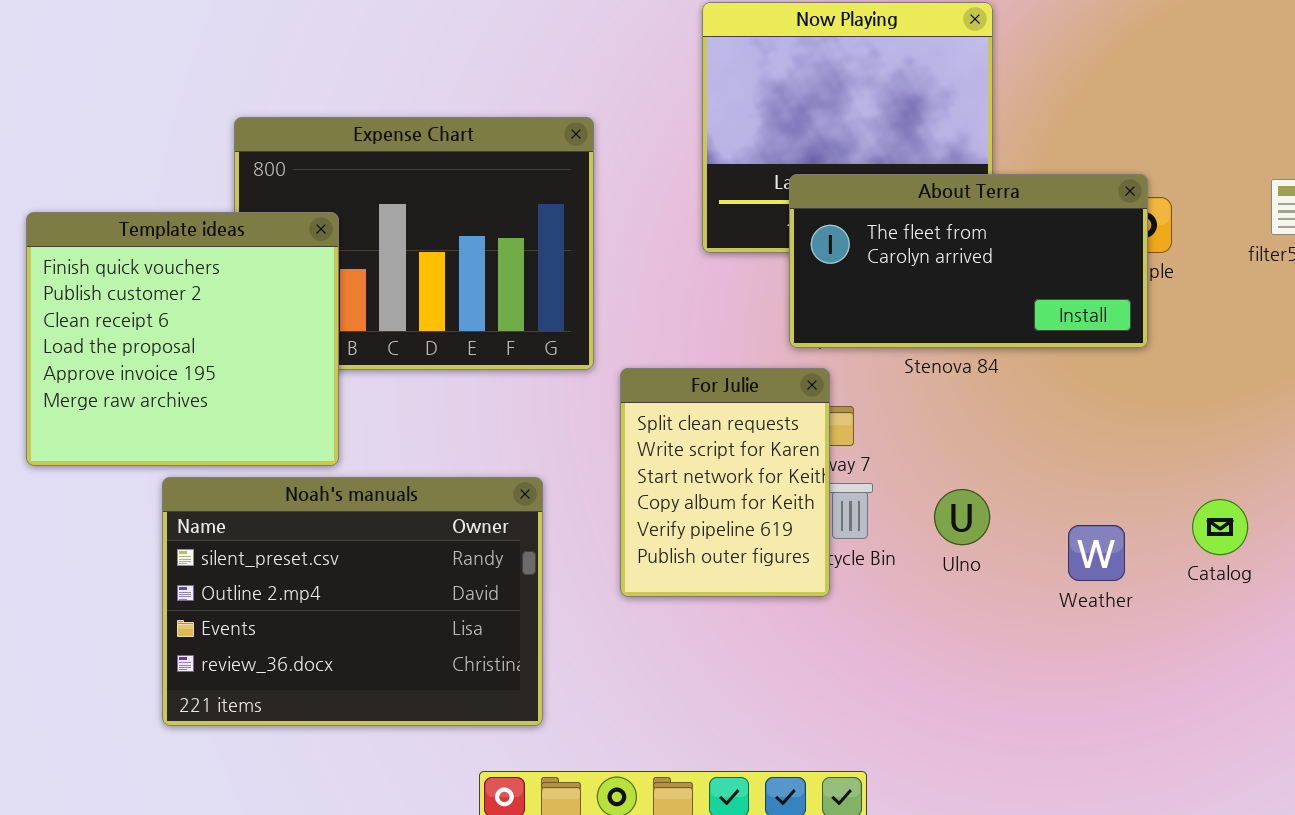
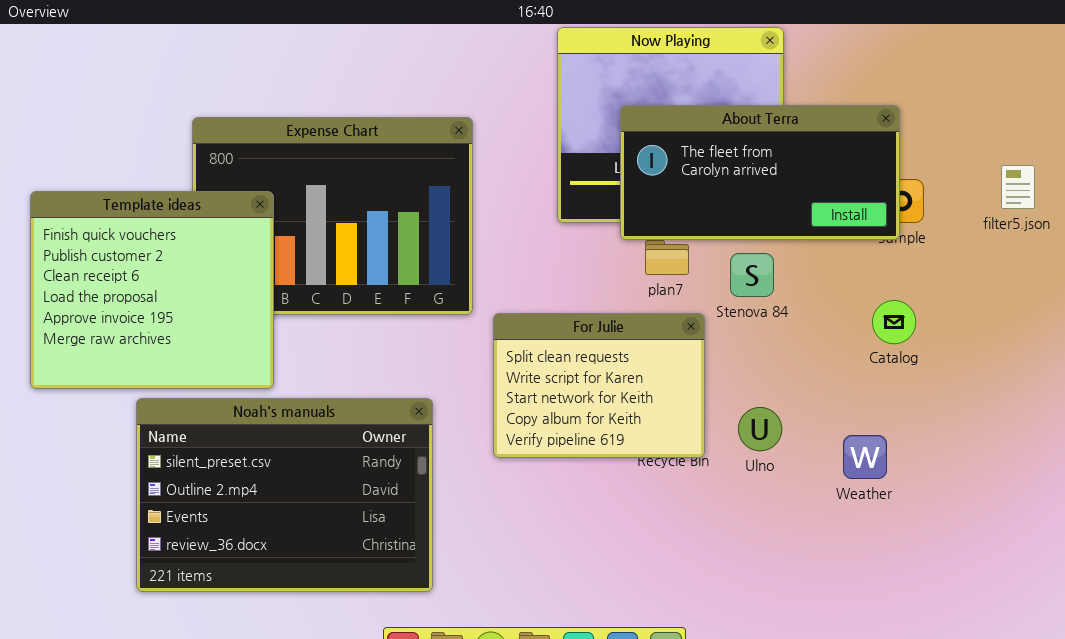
About Terra: [789,174,1148,348] -> [620,105,900,240], moved
For Julie: [620,368,830,597] -> [493,313,705,458], resized
Catalog: [1192,499,1248,555] -> [872,300,916,344], moved

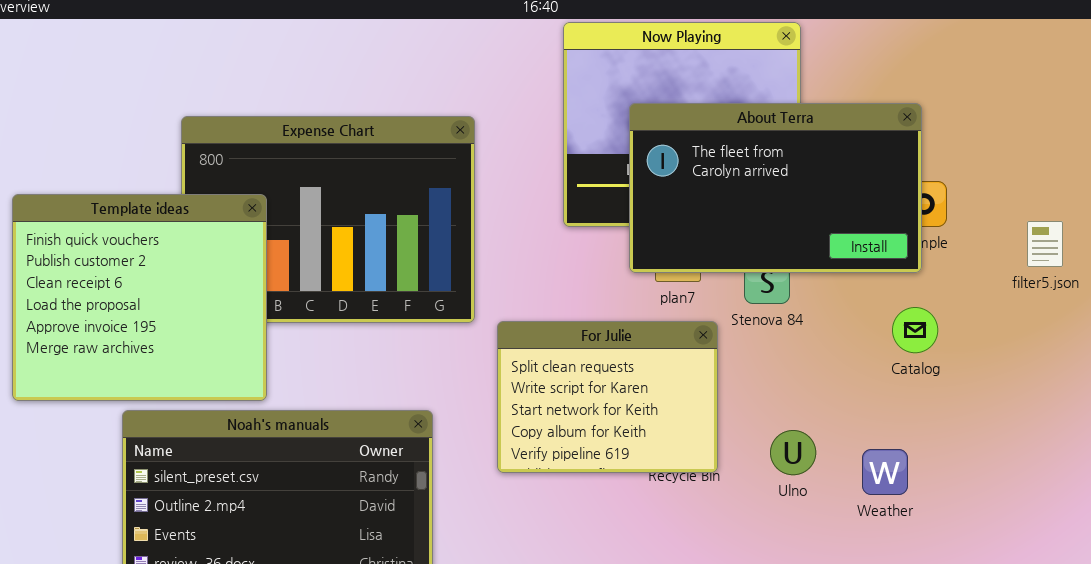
About Terra: [620,105,900,240] -> [629,103,922,273], resized
filter5.json: [1001,165,1035,209] -> [1027,221,1063,267], moved
Ulno: [738,407,782,451] -> [770,430,816,475], moved

